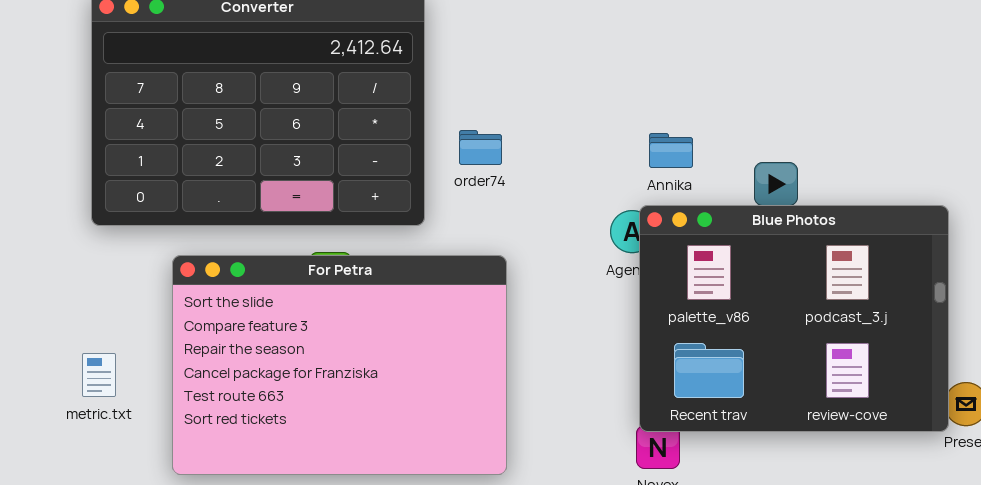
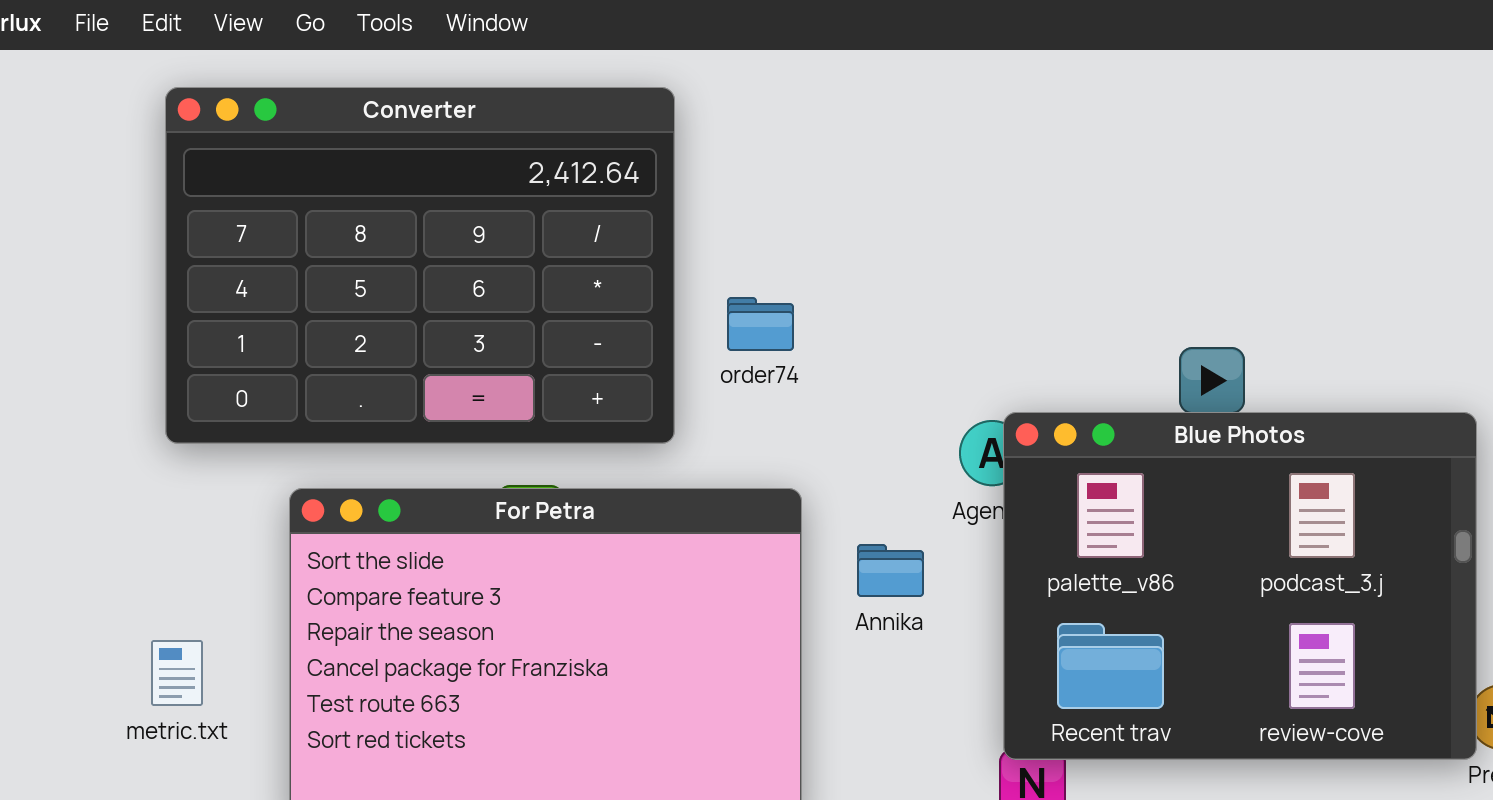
Annika: [649,133,693,168] -> [857,544,924,597], moved

